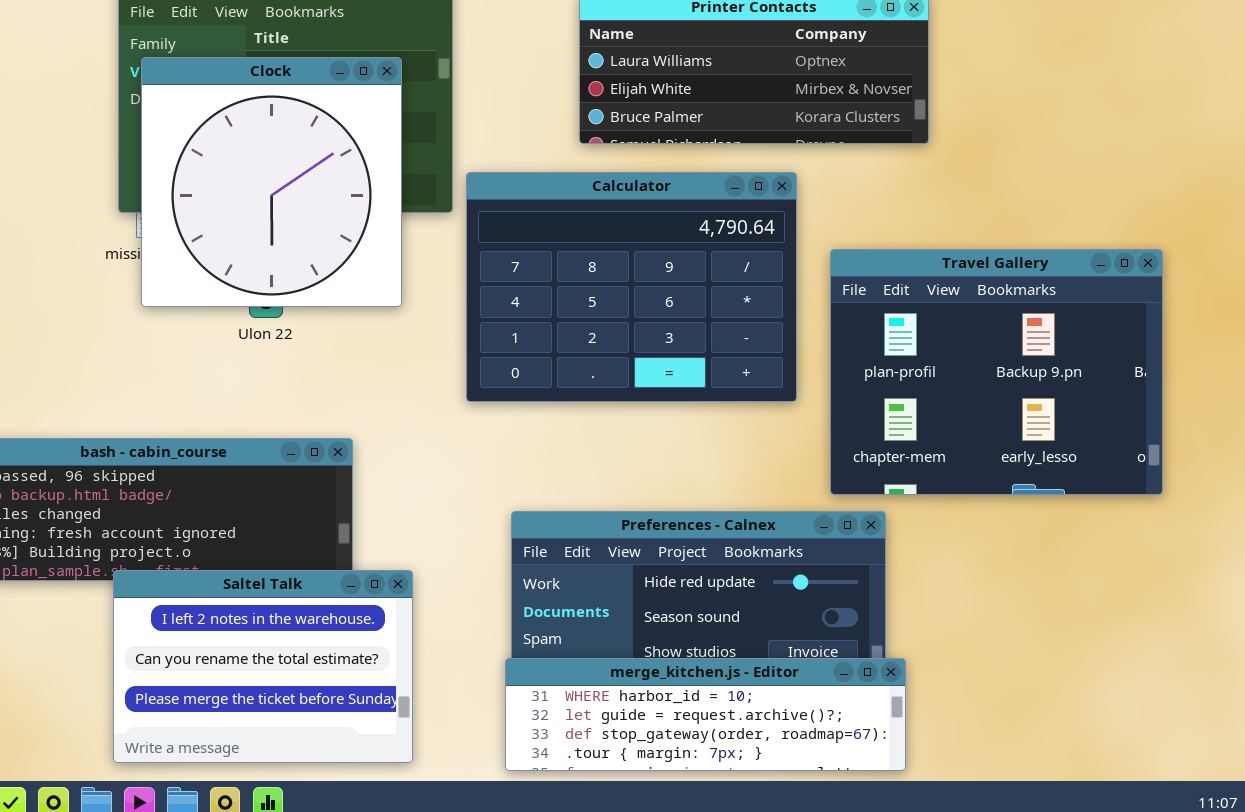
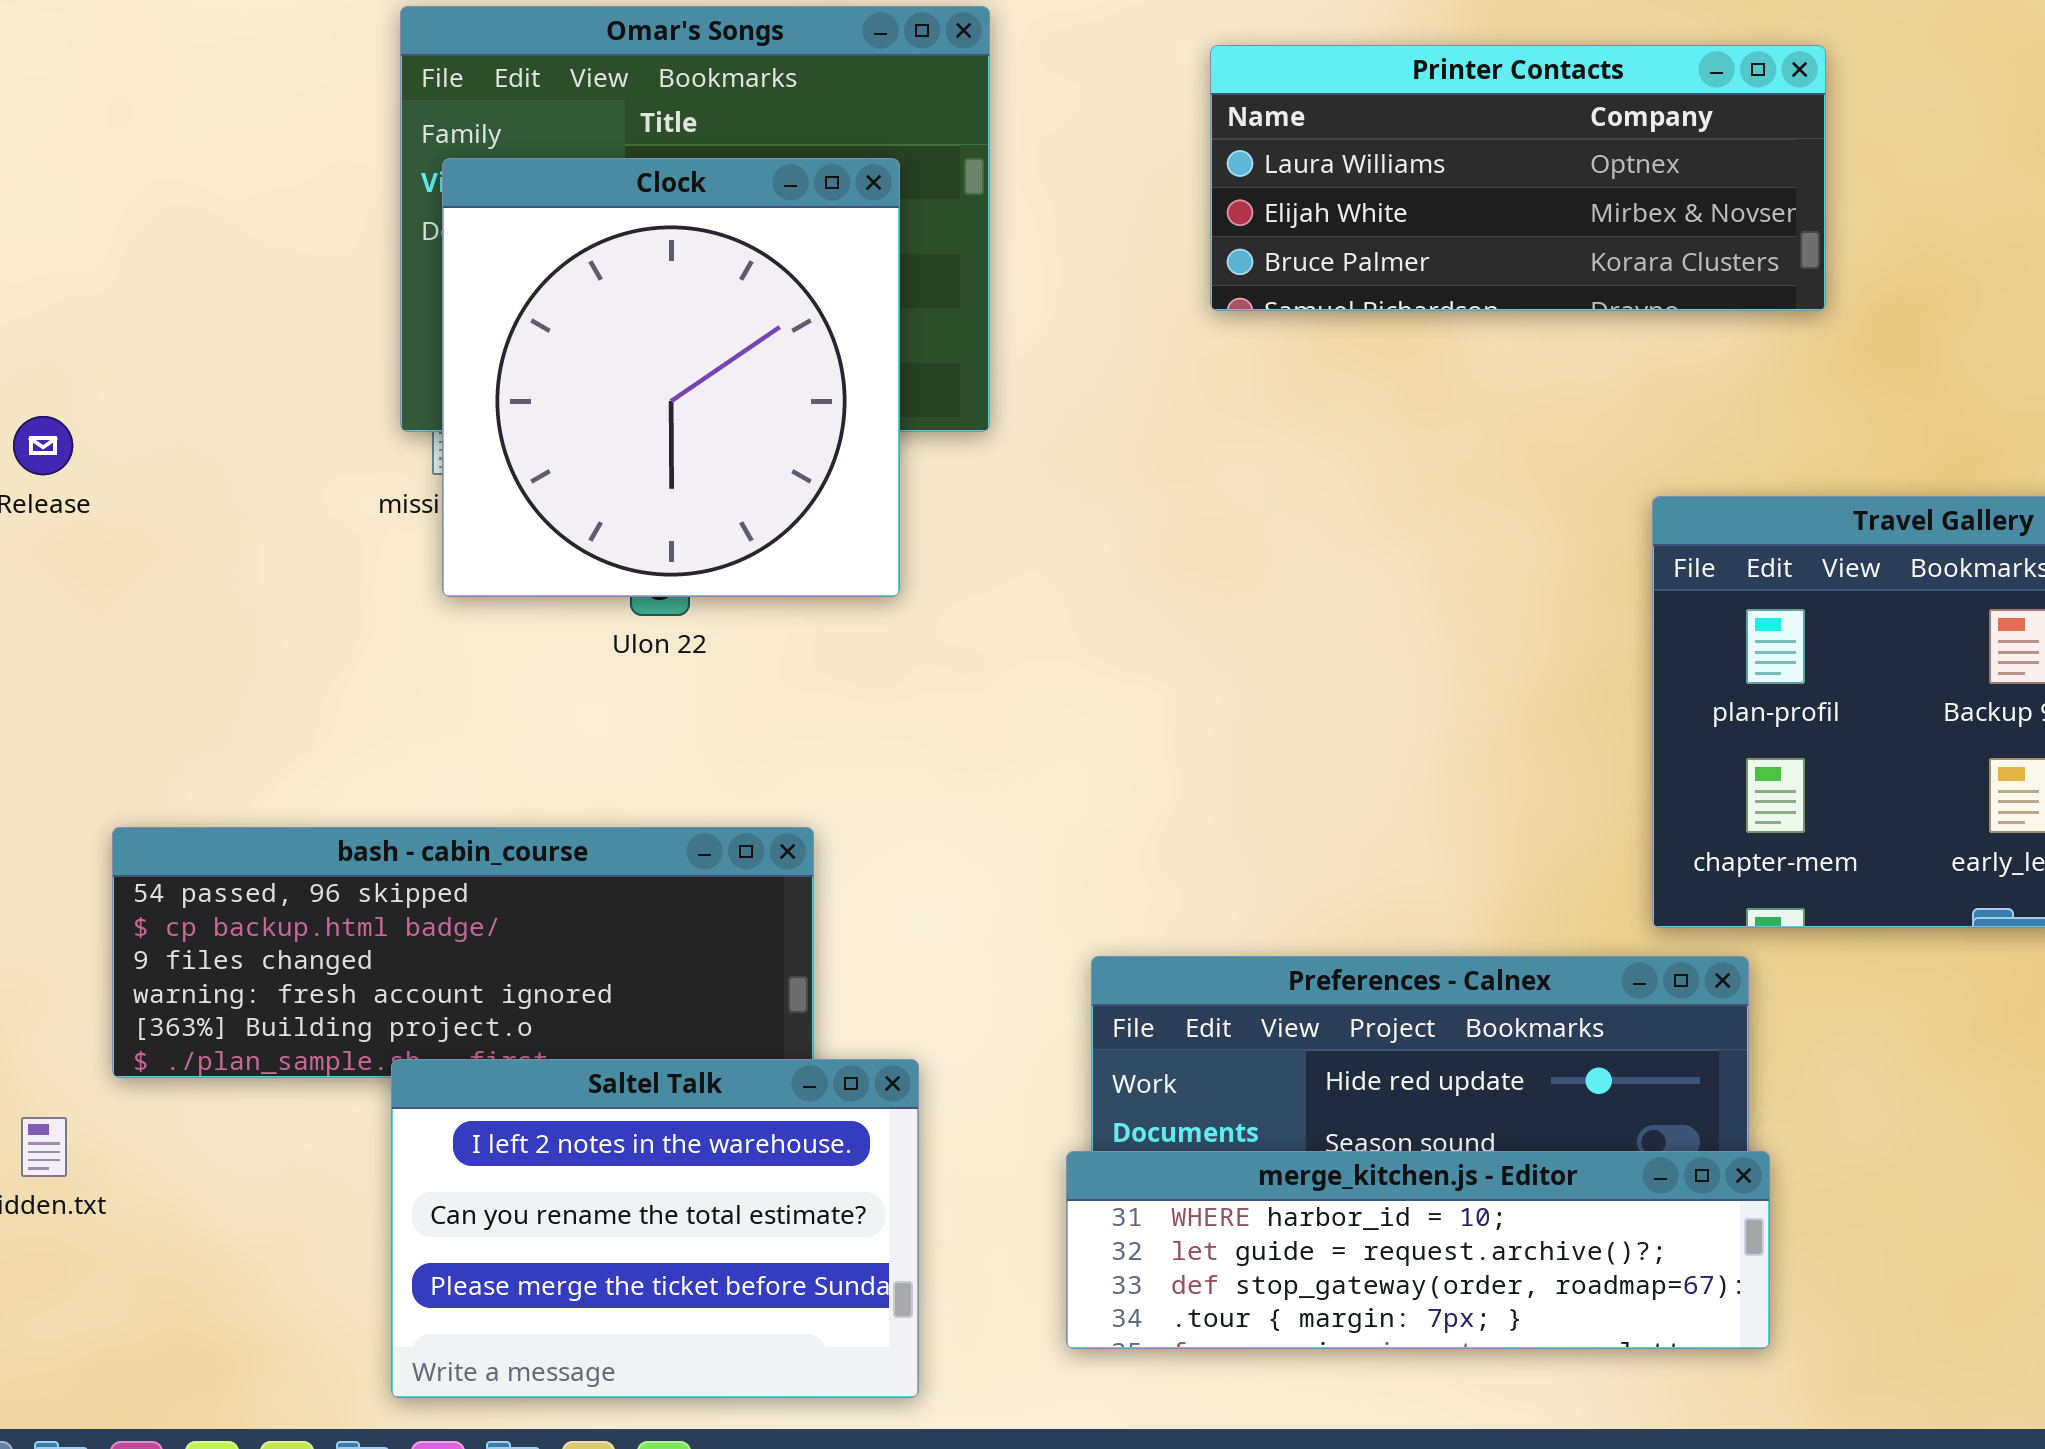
Calculator: [466,172,797,402] -> none, closed
merge_kitchen.js - Editor: [505,658,906,771] -> [1066,1151,1770,1349], moved

